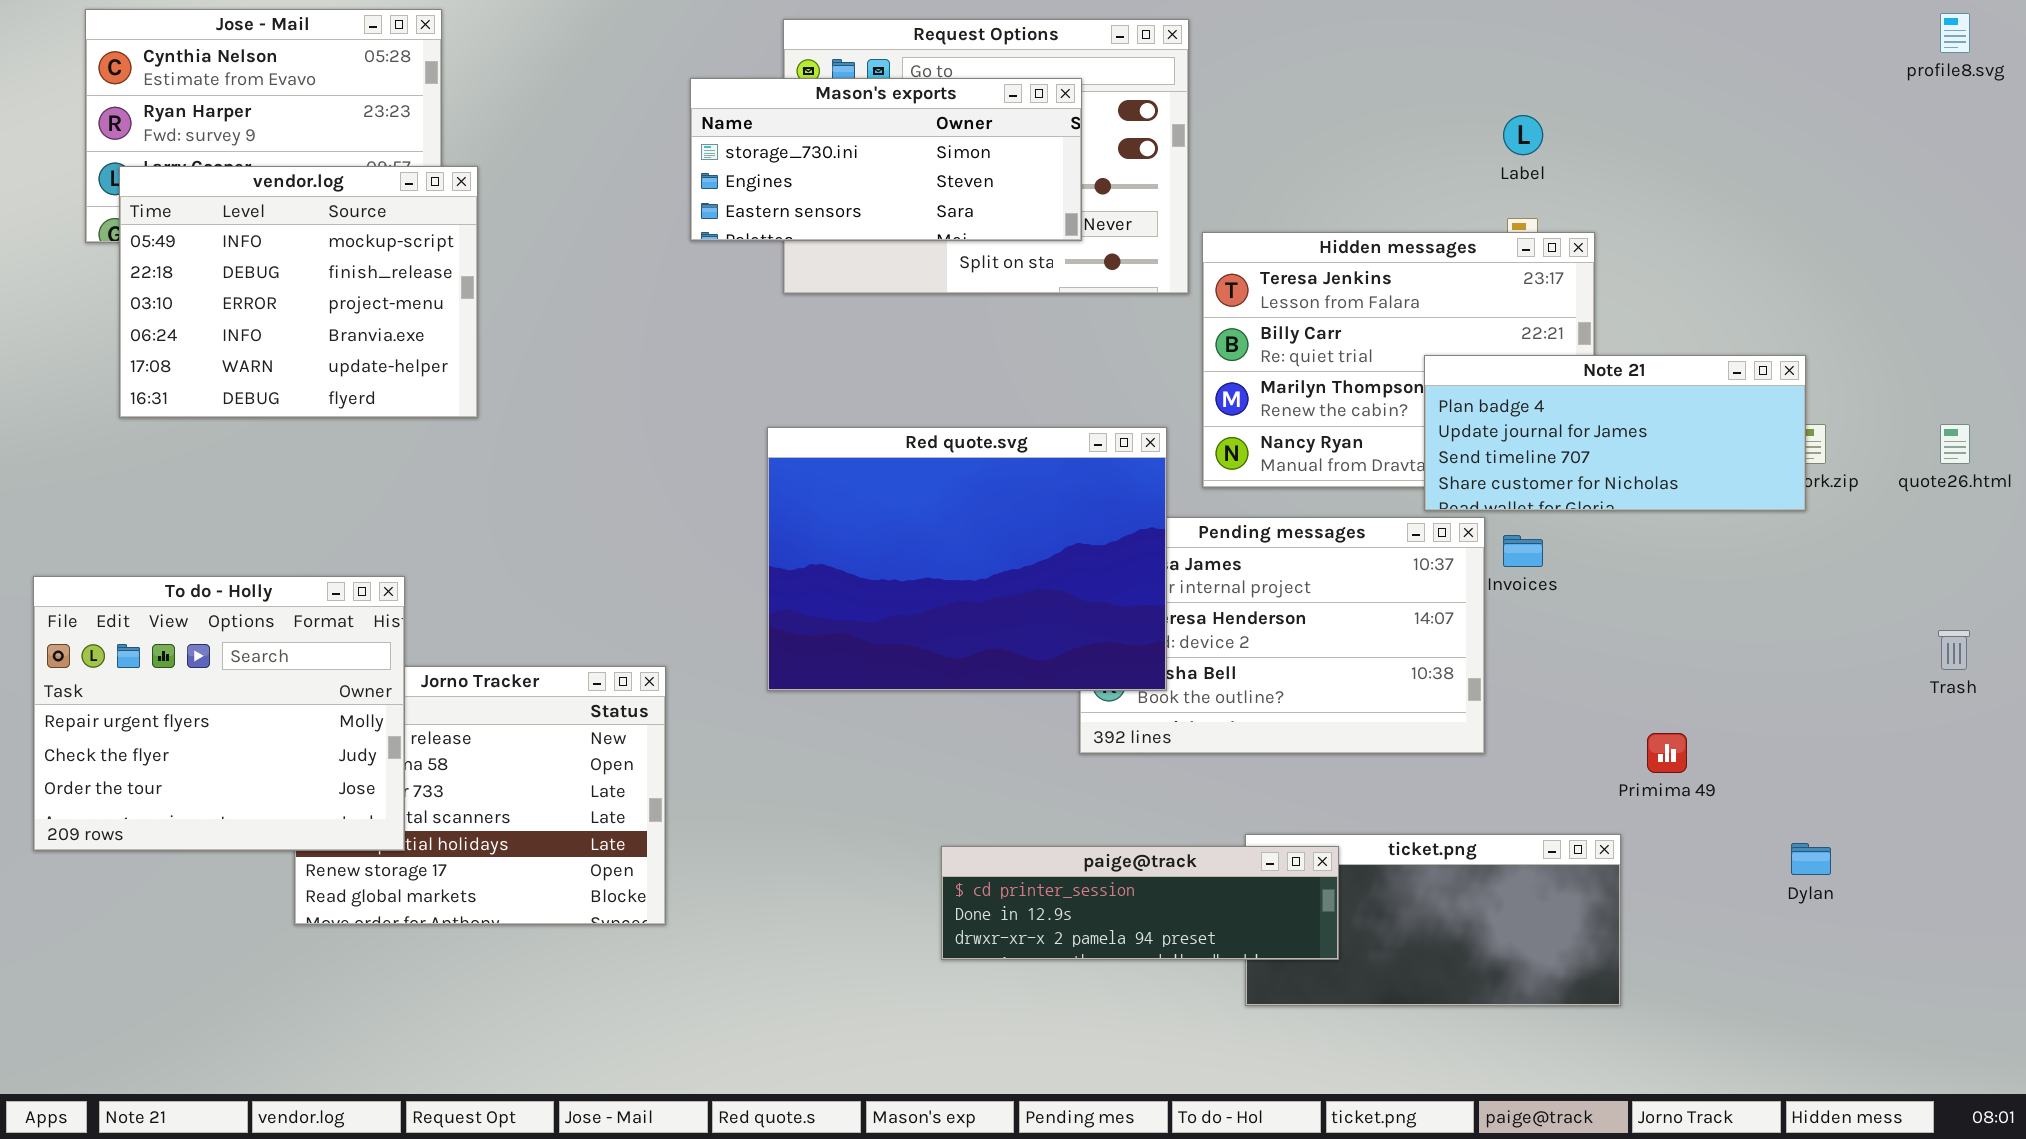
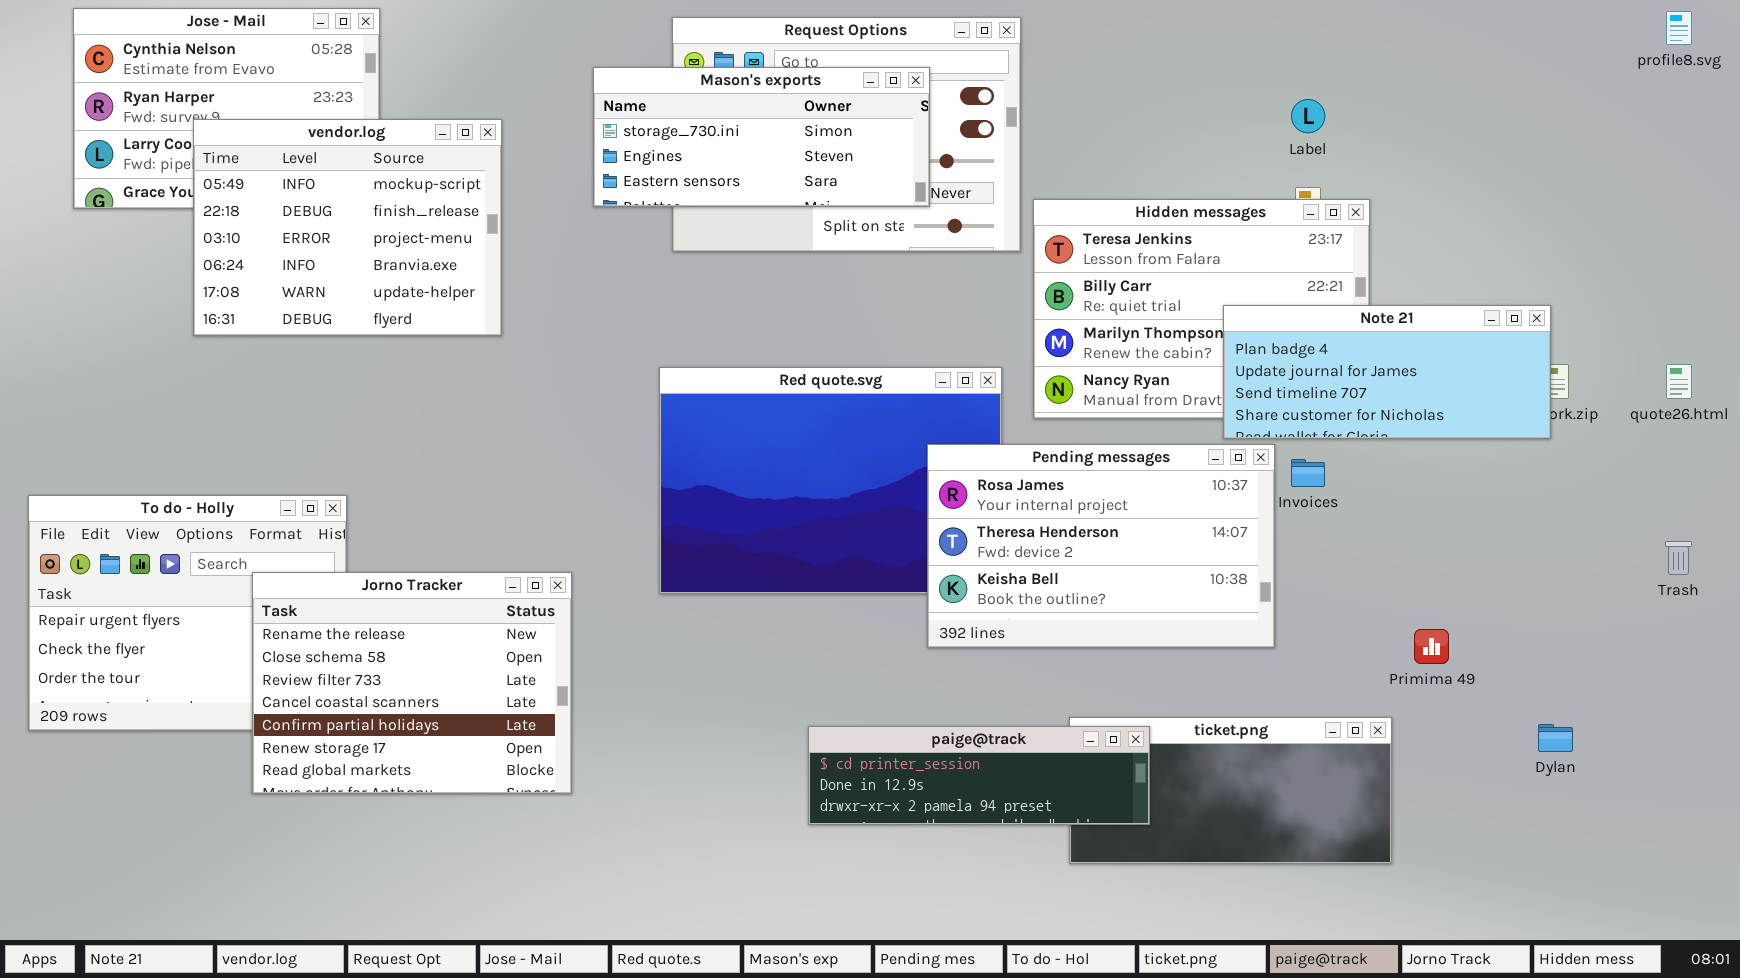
vendor.log: [119,166,478,418] -> [193,119,502,336], moved
Pending messages: [1079,517,1485,754] -> [927,444,1275,648], raised
Jorno Tracker: [294,666,666,925] -> [252,572,572,794], raised

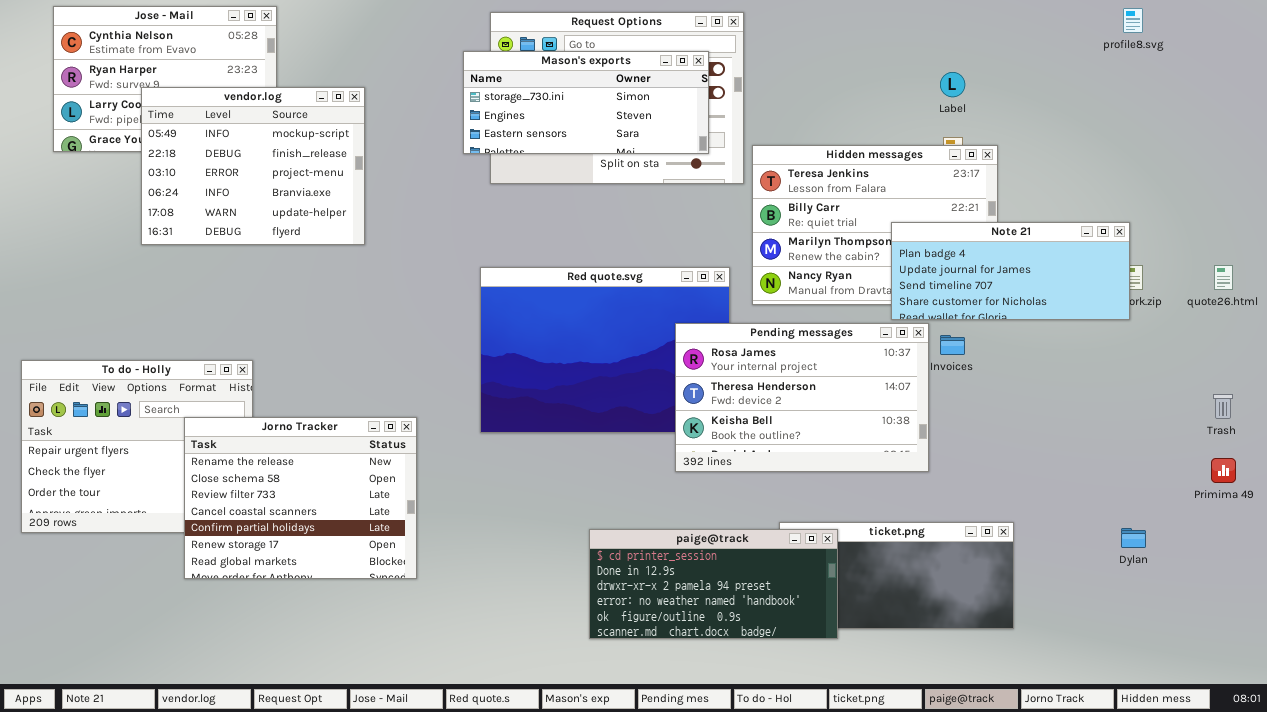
profile8.svg: [1666,11,1692,45] -> [1123,8,1143,33], moved
Mason's exports: [593,67,930,207] -> [463,51,709,154], moved
Primima 49: [1414,629,1449,664] -> [1211,458,1236,483], moved
paige@track: [808,726,1150,825] -> [589,529,838,639], resized

